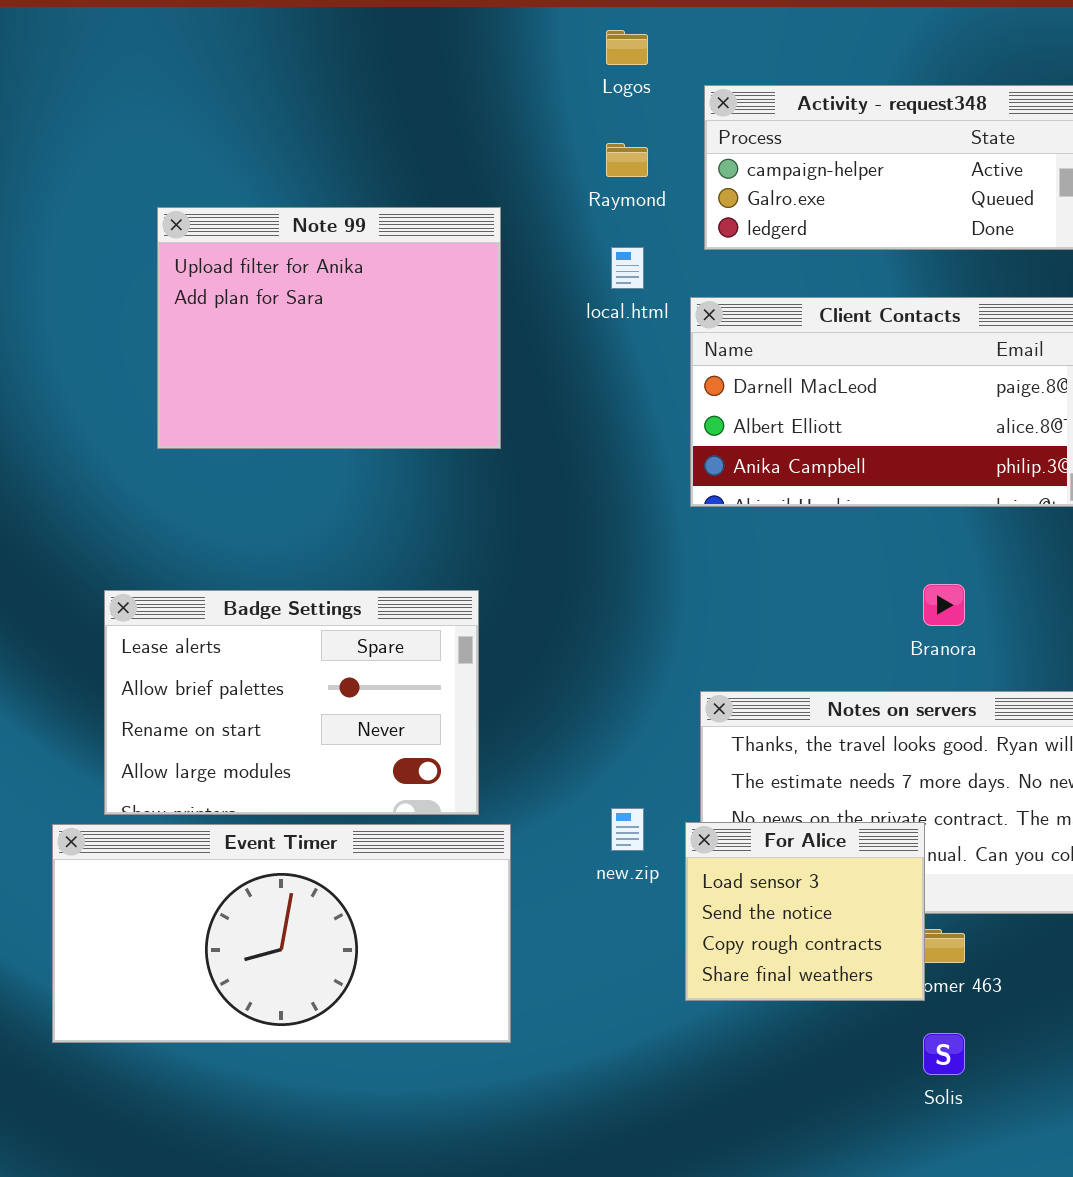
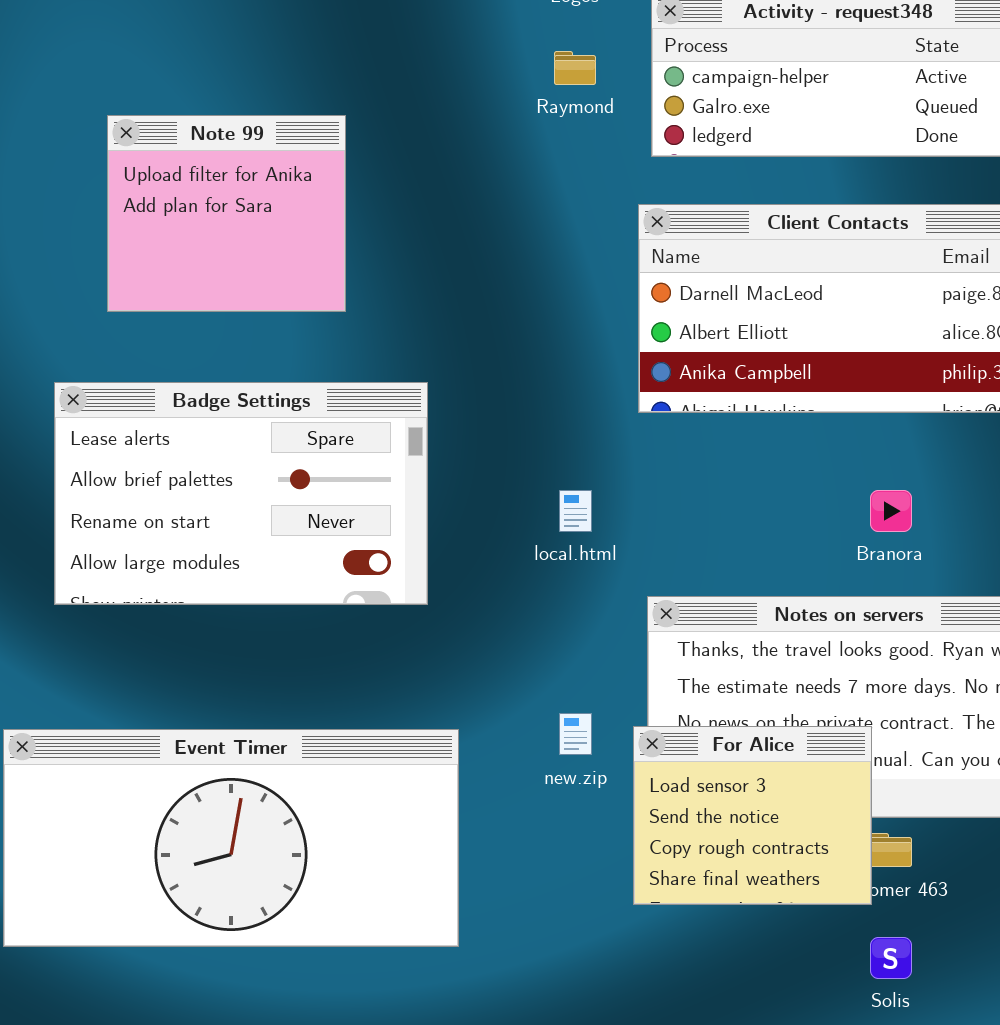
Note 99: [157,207,501,449] -> [107,115,346,312], resized
local.html: [611,247,644,289] -> [559,490,592,532], moved
Badge Settings: [104,590,479,815] -> [54,382,428,605], moved

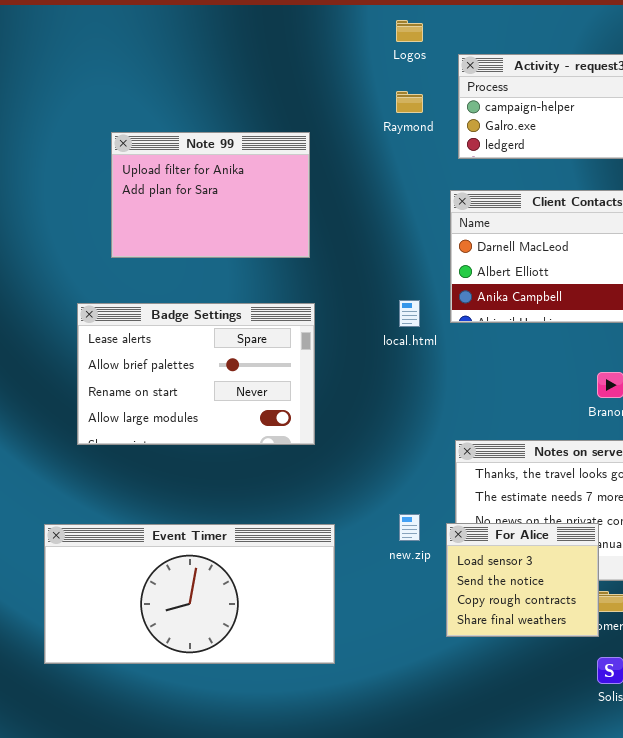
Note 99: [107,115,346,312] -> [111,132,310,258], resized
local.html: [559,490,592,532] -> [399,300,420,327], moved

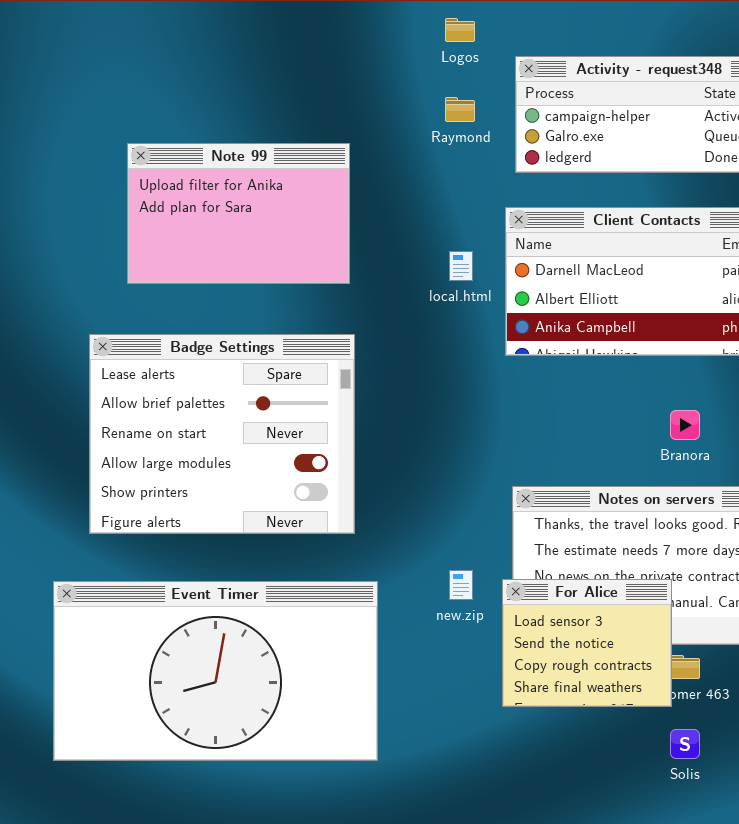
local.html: [399,300,420,327] -> [449,251,473,281], moved
Badge Settings: [77,303,315,445] -> [89,334,355,534], resized
Event Timer: [44,524,335,664] -> [53,581,378,761], resized

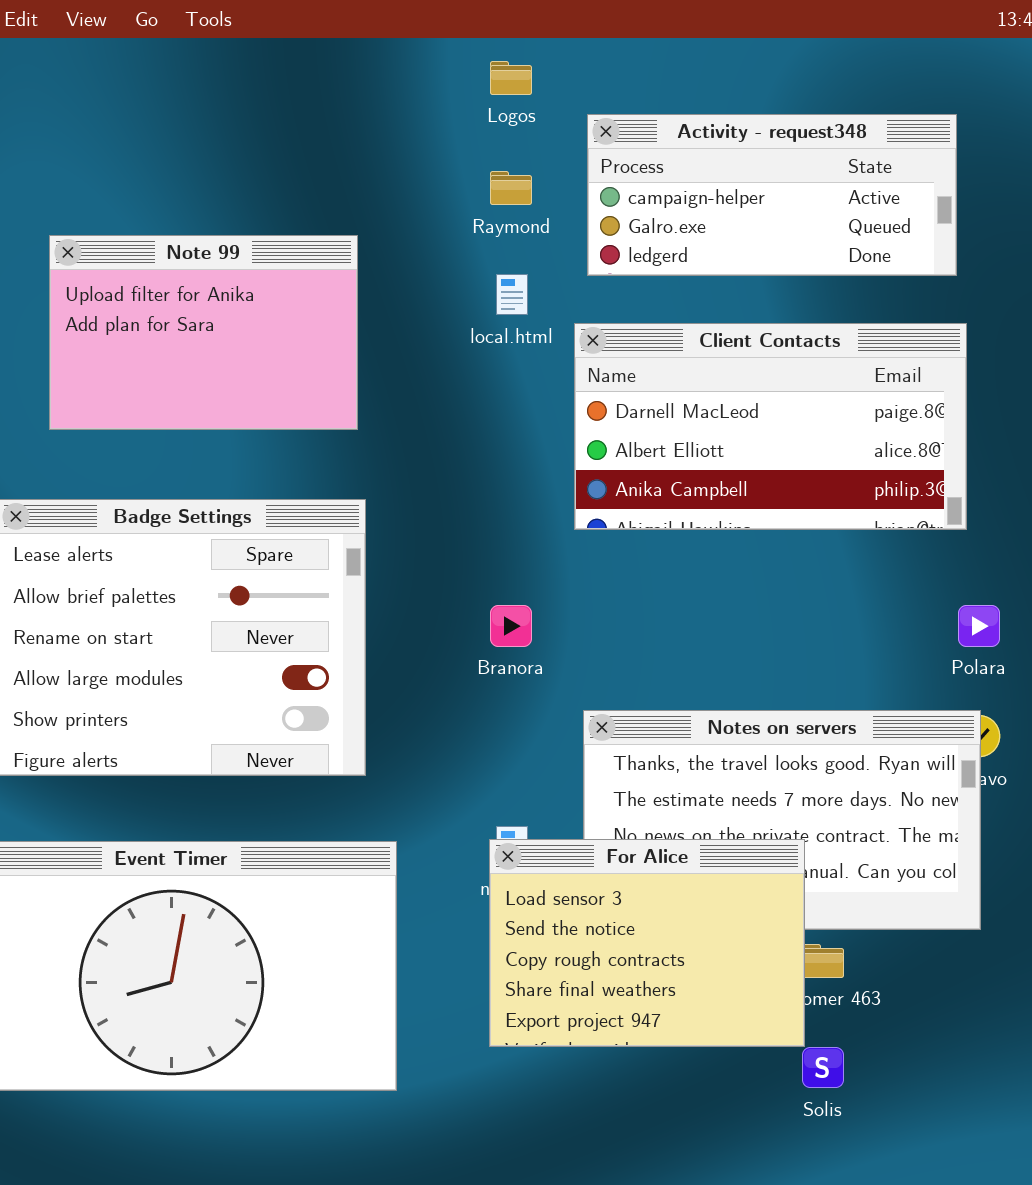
local.html: [449,251,473,281] -> [496,274,528,315], moved
Branora: [670,410,700,440] -> [490,605,532,647], moved
For Alice: [502,579,672,707] -> [489,839,805,1047], resized

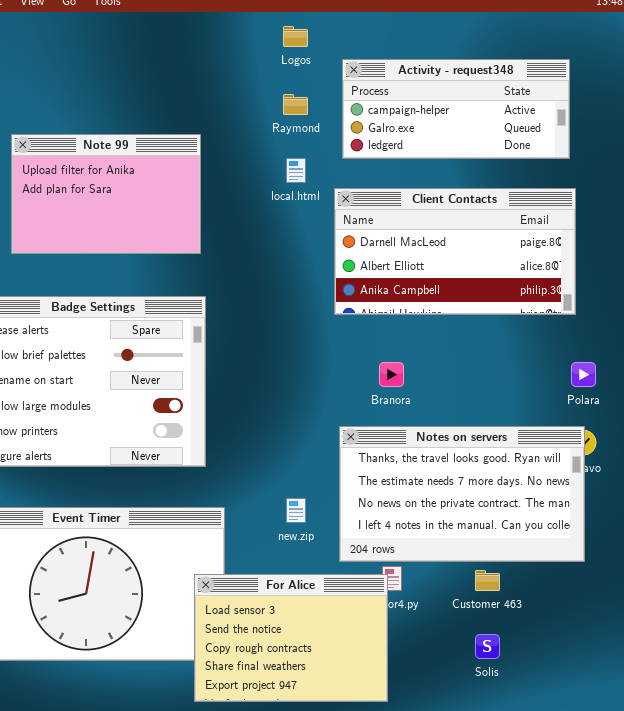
Branora: [490,605,532,647] -> [379,362,404,387], moved
For Alice: [489,839,805,1047] -> [194,574,388,702], moved

